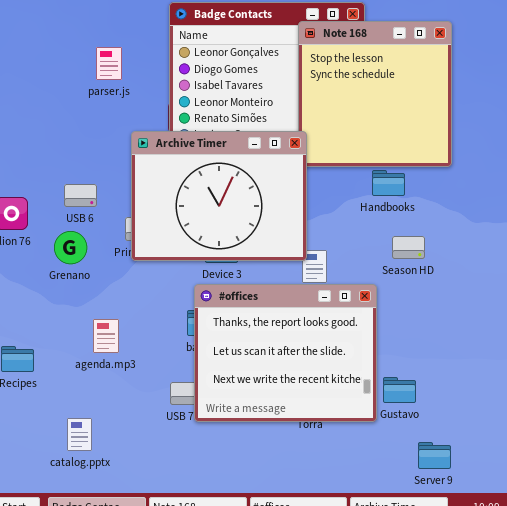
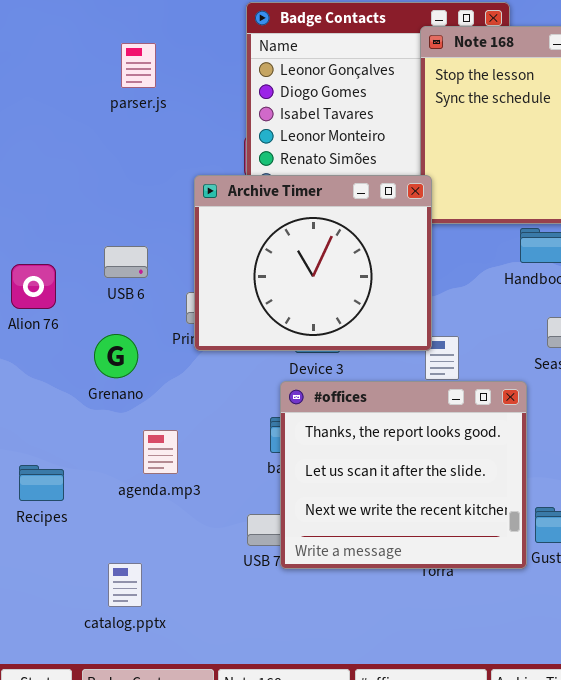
parser.js: [96,47,122,80] -> [121,43,156,88], moved
Grenano: [54,231,87,264] -> [94,334,138,378], moved

